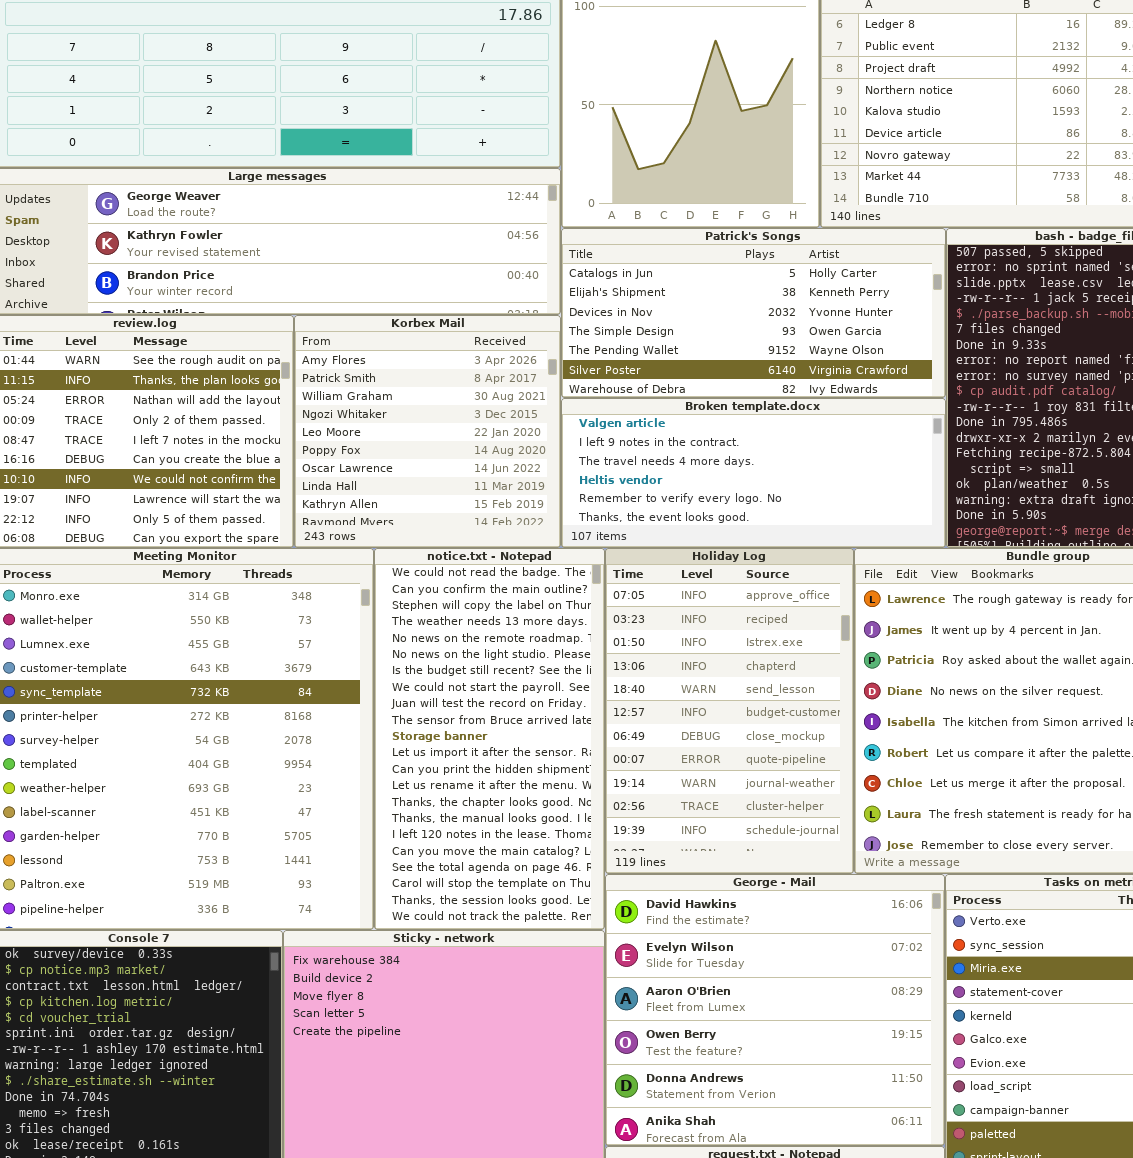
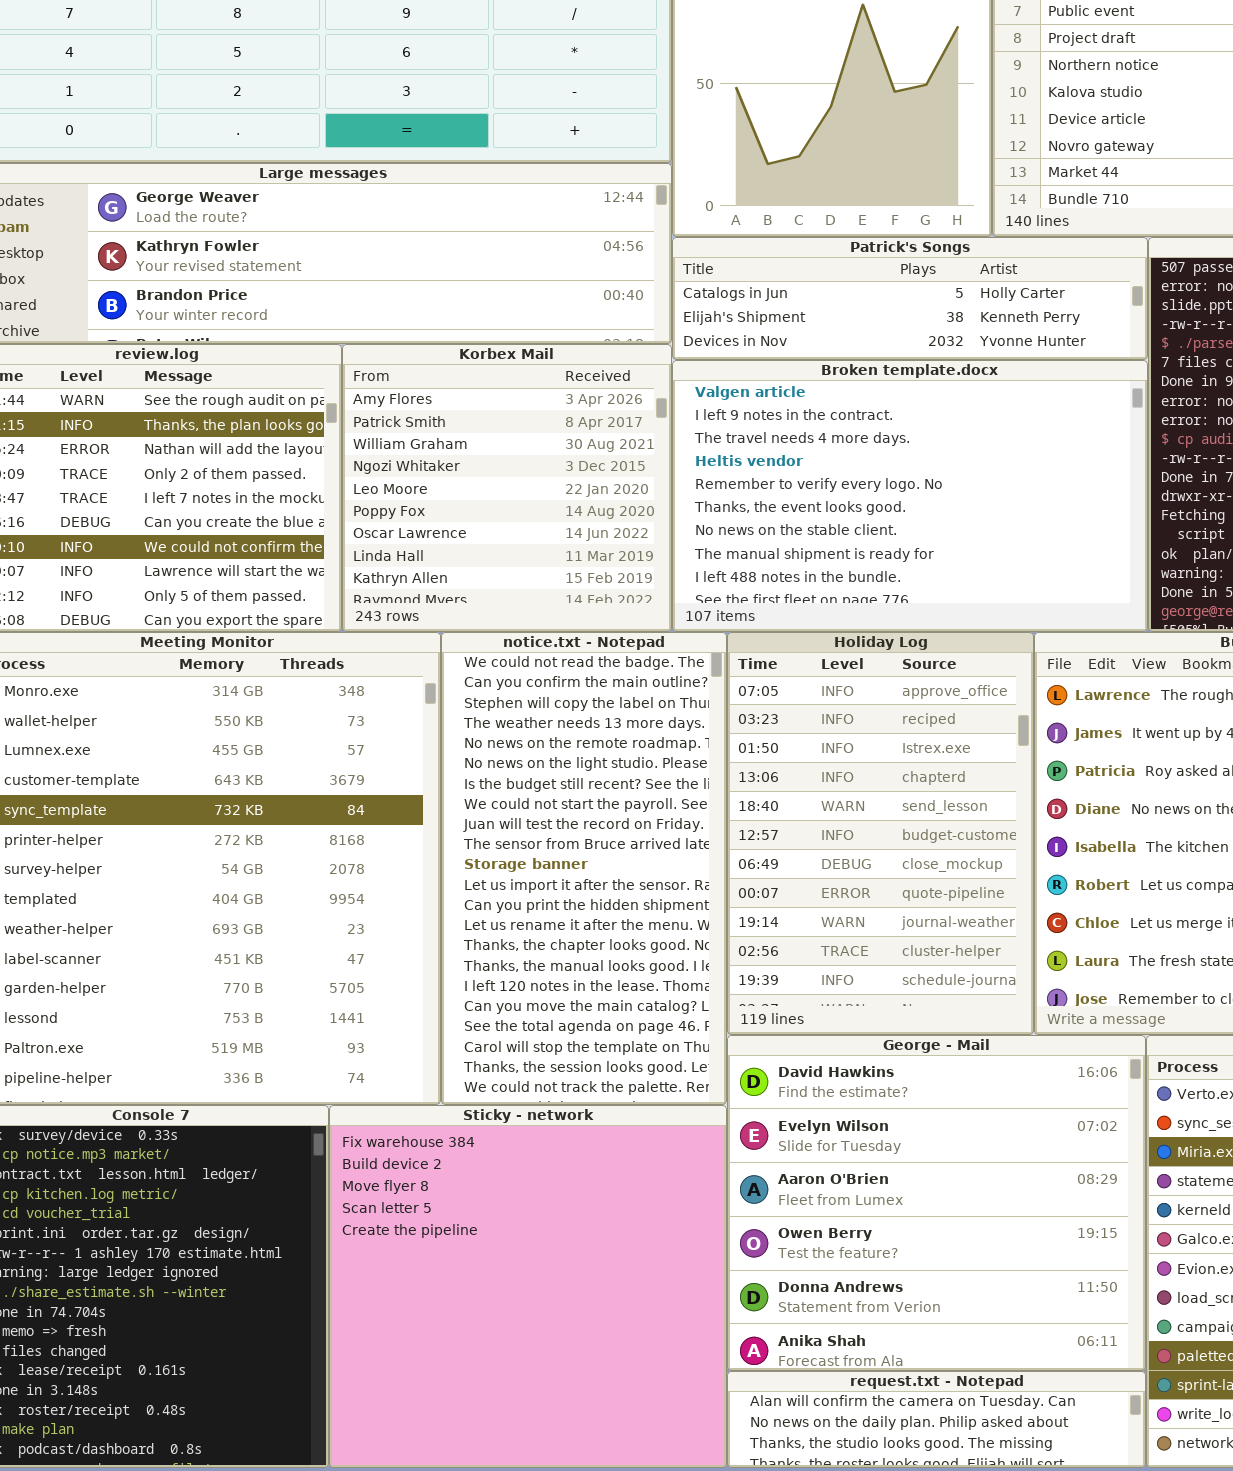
Patrick's Songs: [561,228,946,398] -> [672,237,1148,360], resized
Broken template.docx: [561,398,946,548] -> [672,360,1148,632], resized

